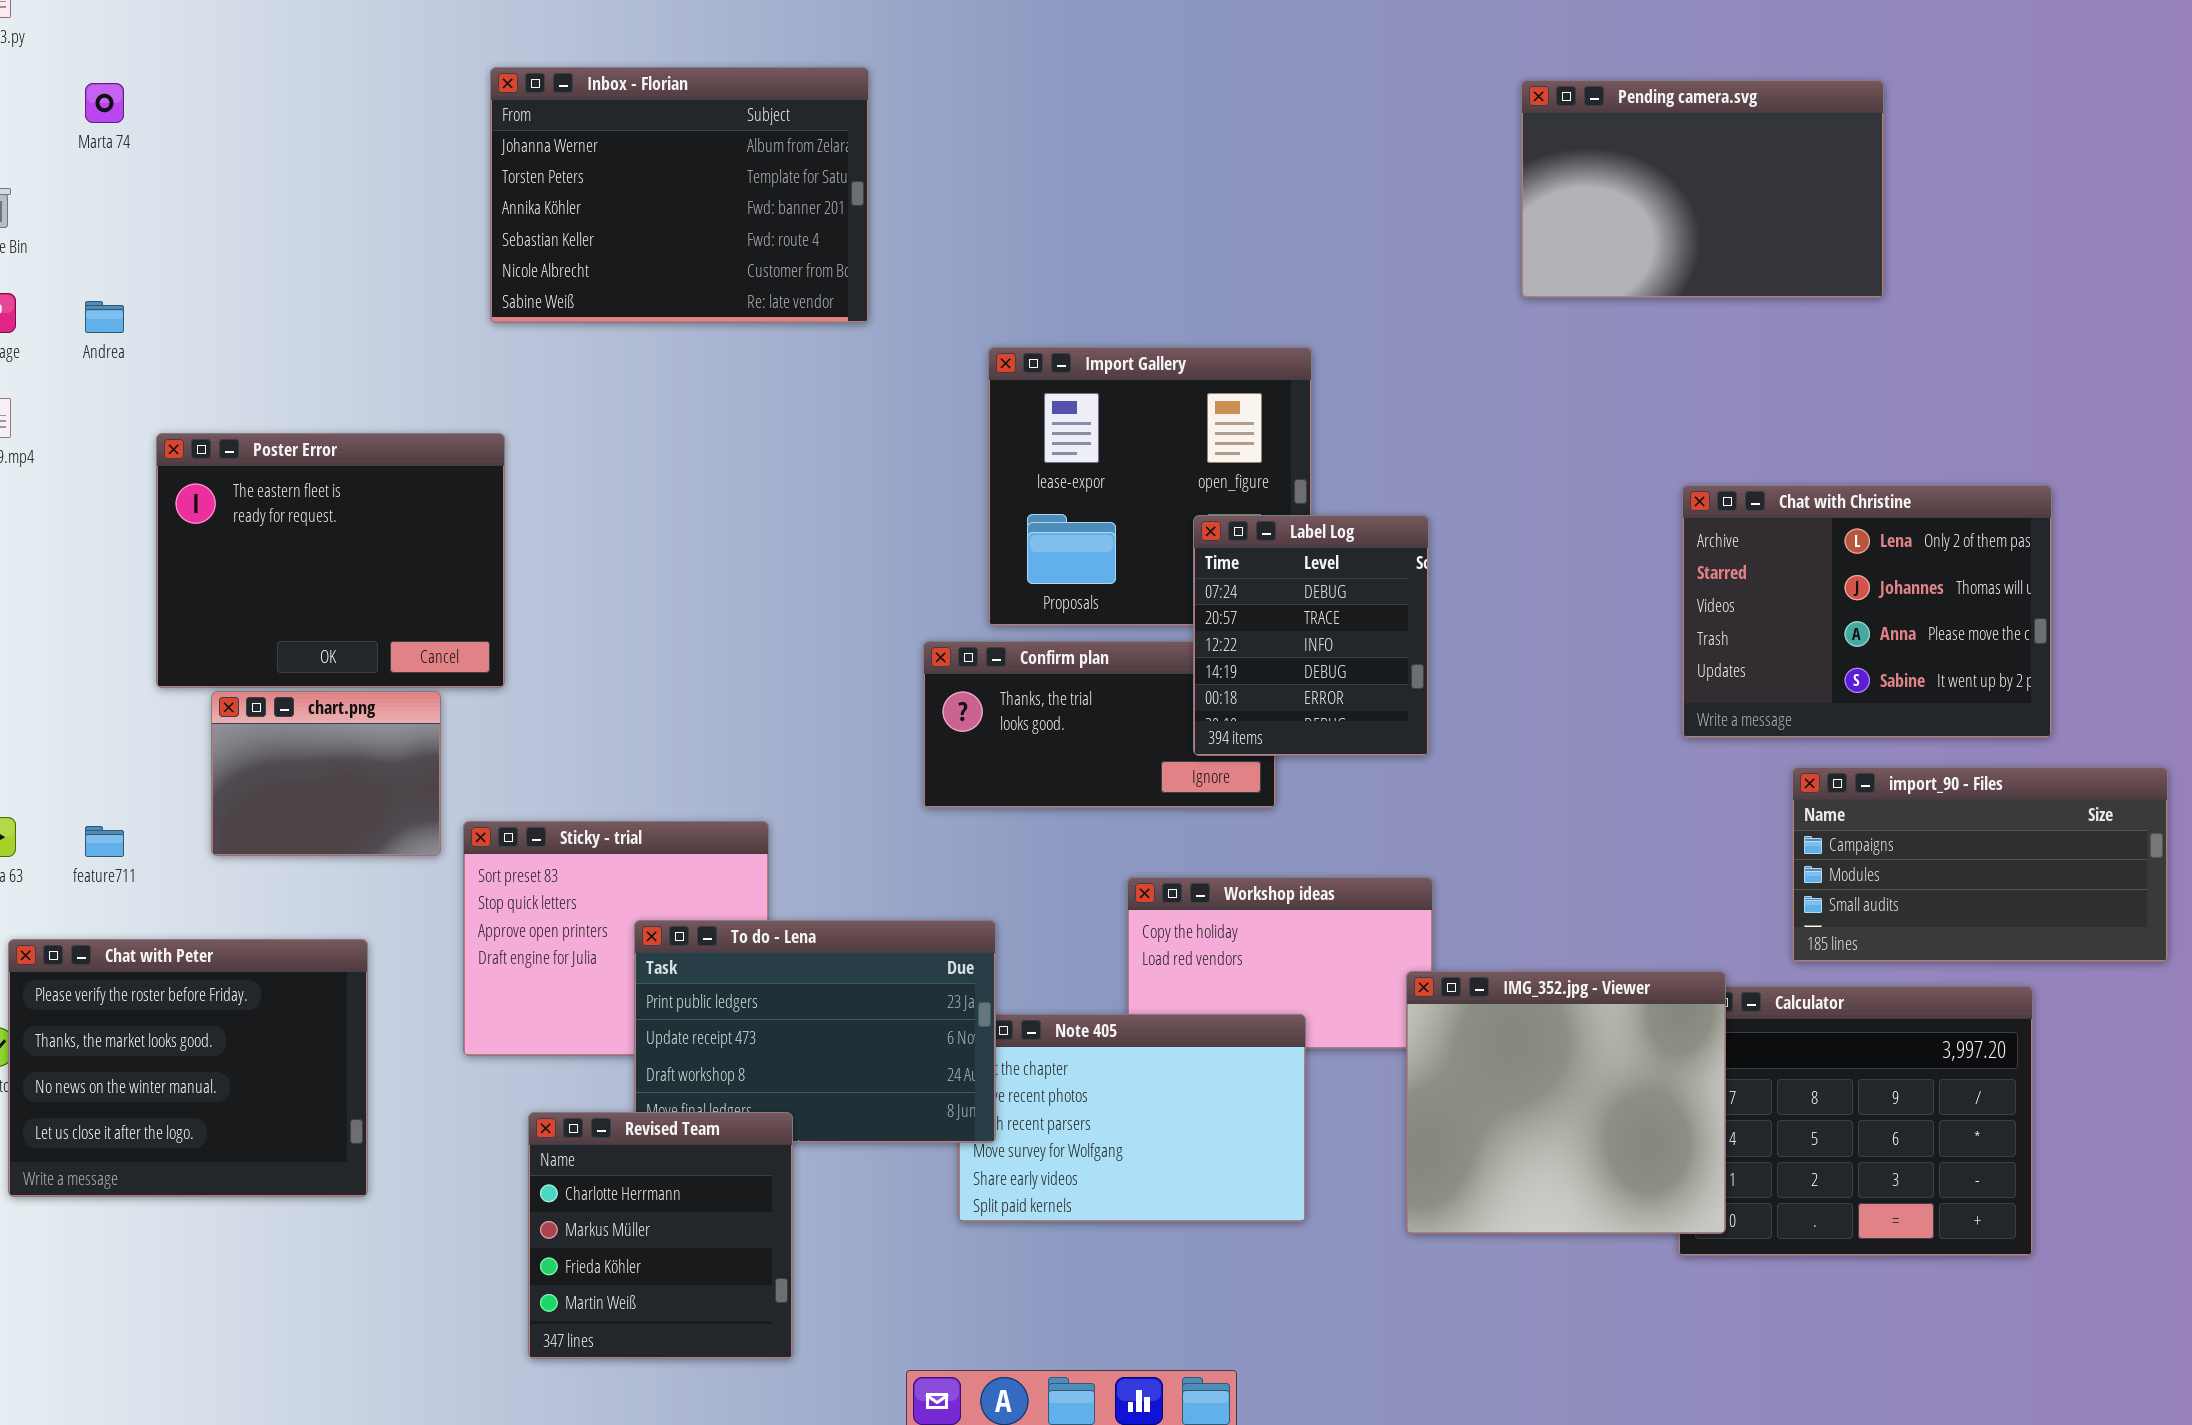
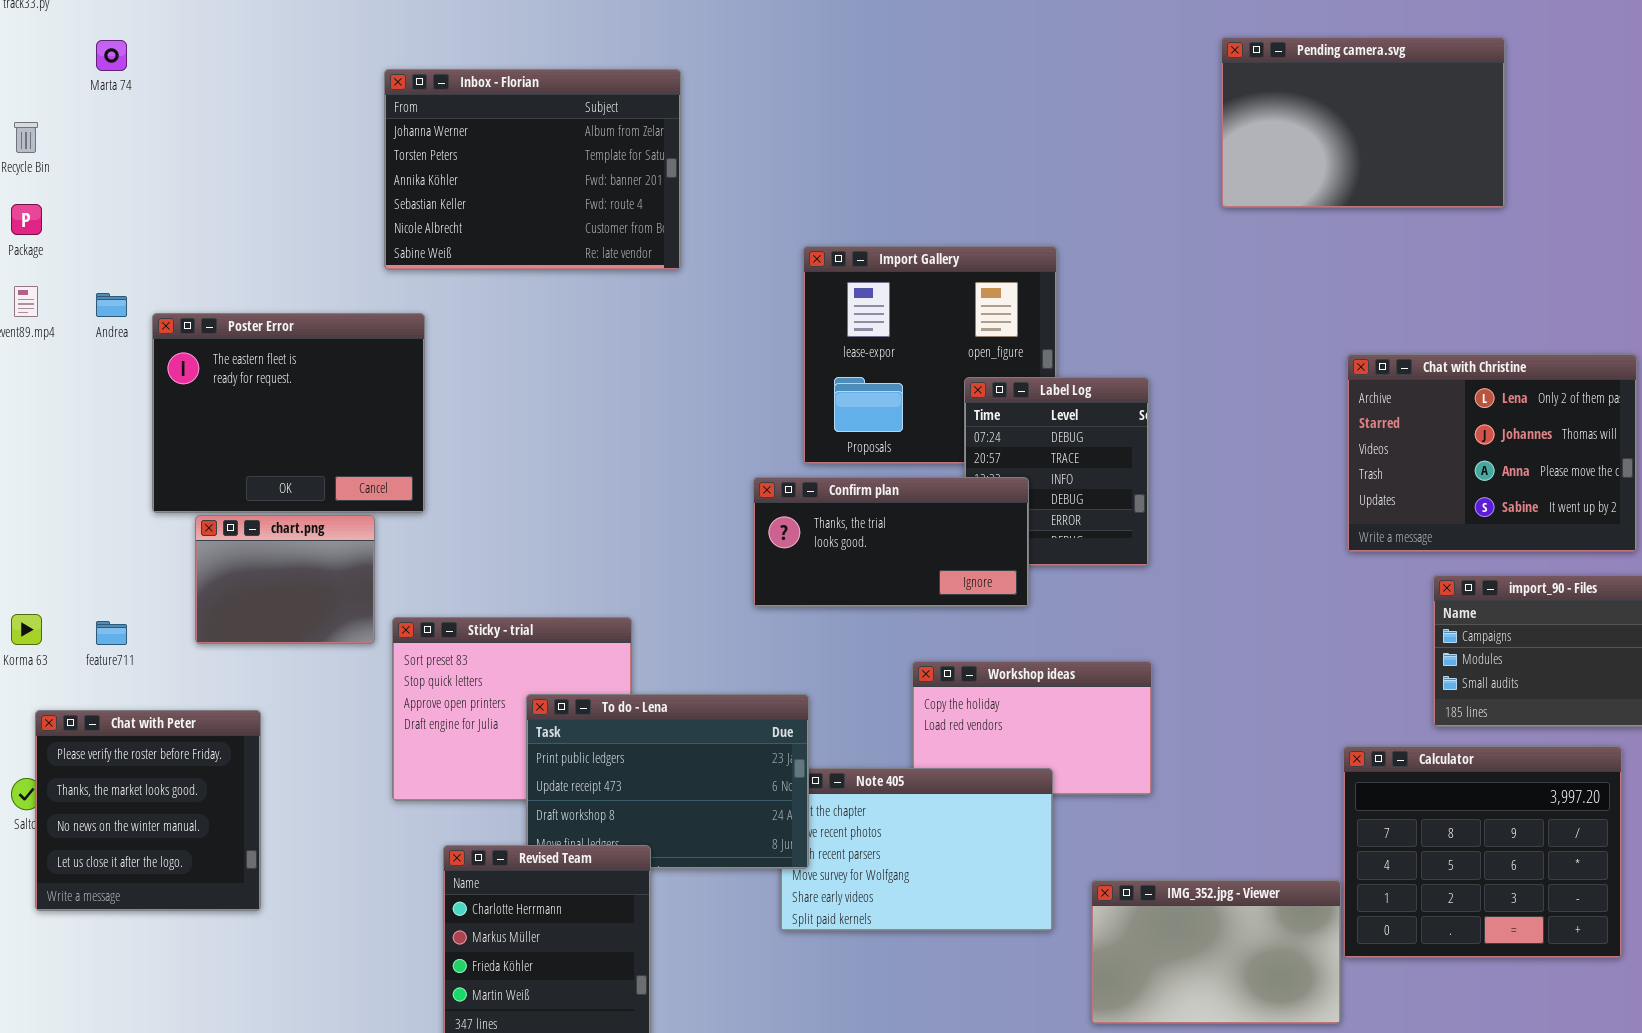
Inbox - Florian: [490,67,869,323] -> [384,69,681,270], moved
Andrea: [85,301,124,333] -> [96,293,127,317], moved
Confirm plan: [923,641,1276,808] -> [753,477,1029,607], raised
Chat with Peter: [8,939,368,1197] -> [35,710,261,911], resized
IMG_352.jpg - Viewer: [1406,971,1726,1234] -> [1091,880,1341,1024], moved, resized

